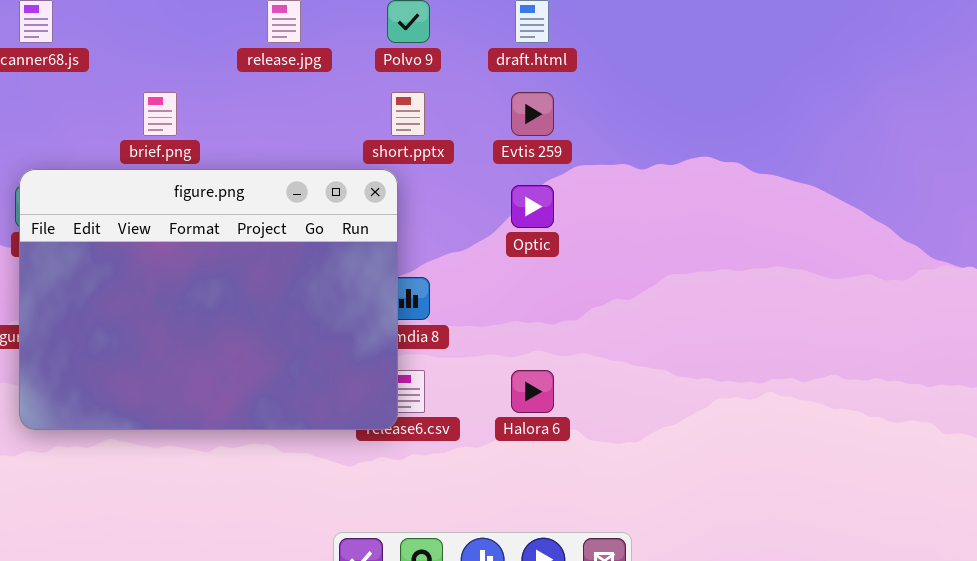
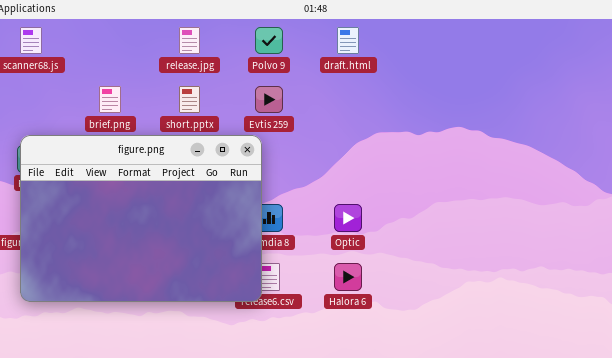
short.pptx: [391,92,425,136] -> [179,86,200,113], moved
Evtis 259: [511,92,554,136] -> [255,86,283,113], moved
Optic: [511,185,554,228] -> [334,204,362,232], moved

